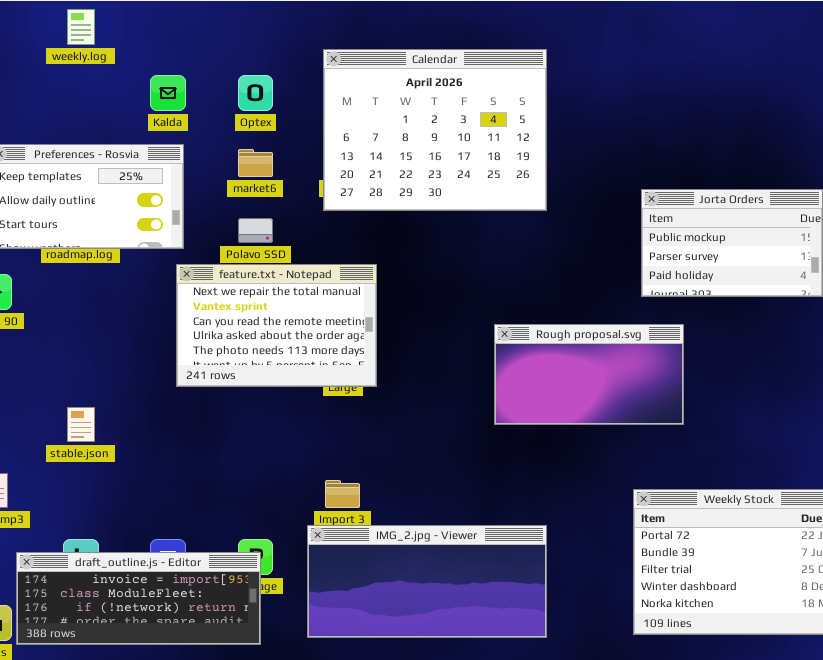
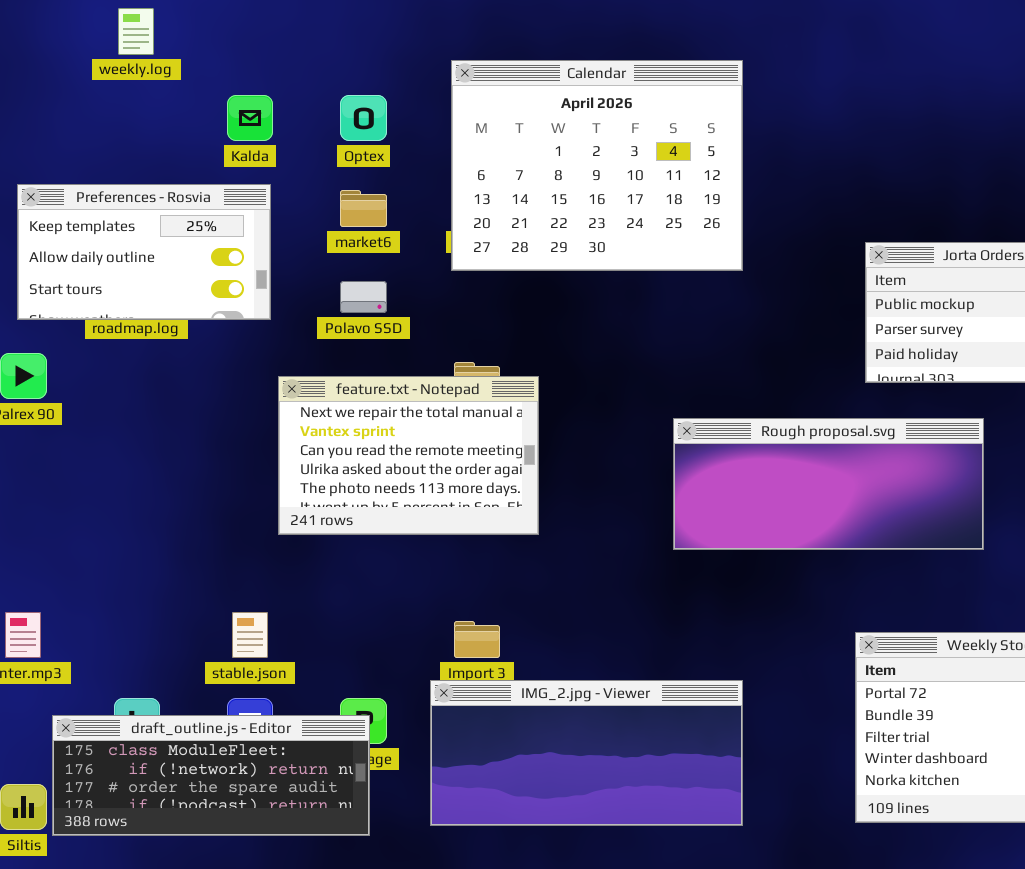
feature.txt - Notepad: [176,264,377,387] -> [278,376,539,535], moved
Rough proposal.svg: [494,324,684,425] -> [673,418,984,550], resized
stable.json: [67,407,95,442] -> [232,612,268,658], moved
draft_outline.js - Editor: [16,552,261,645] -> [52,715,370,836], scrolled down 1 row

